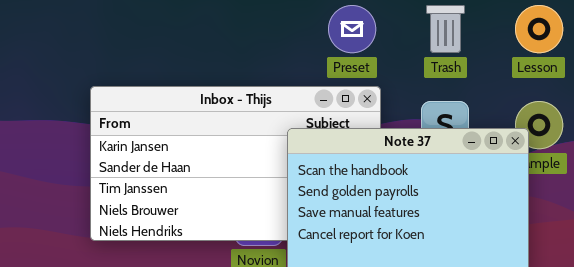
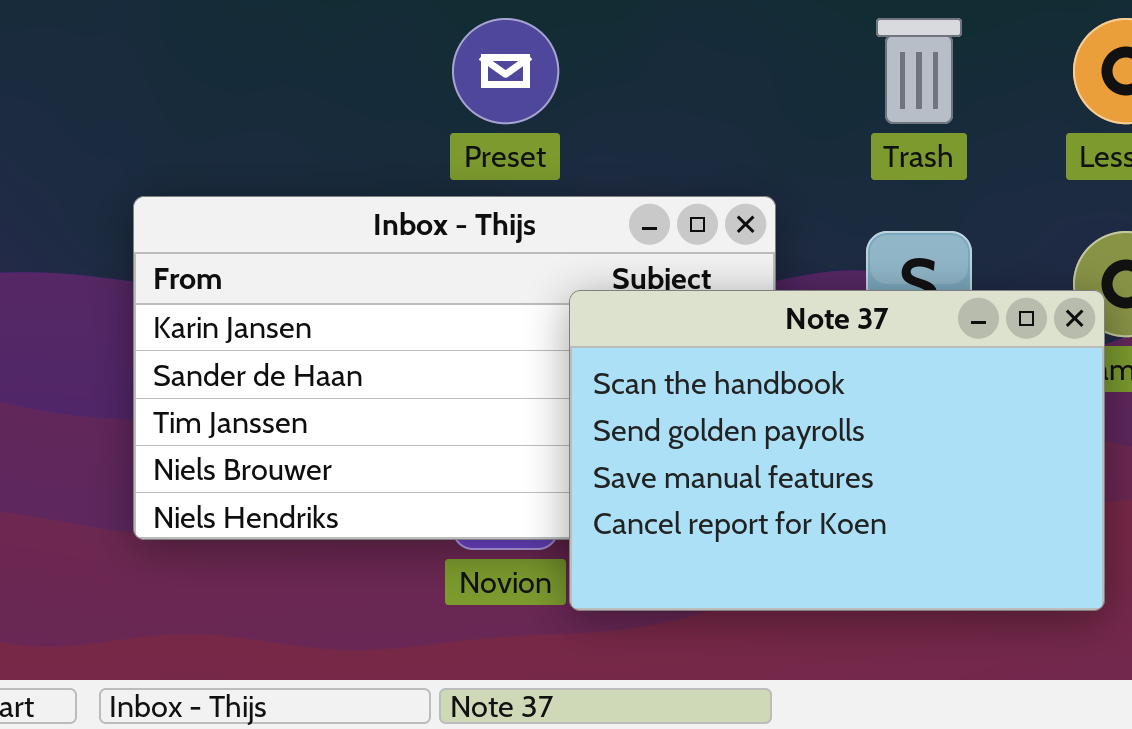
Preset: [328,5,376,53] -> [452,18,559,124], moved

